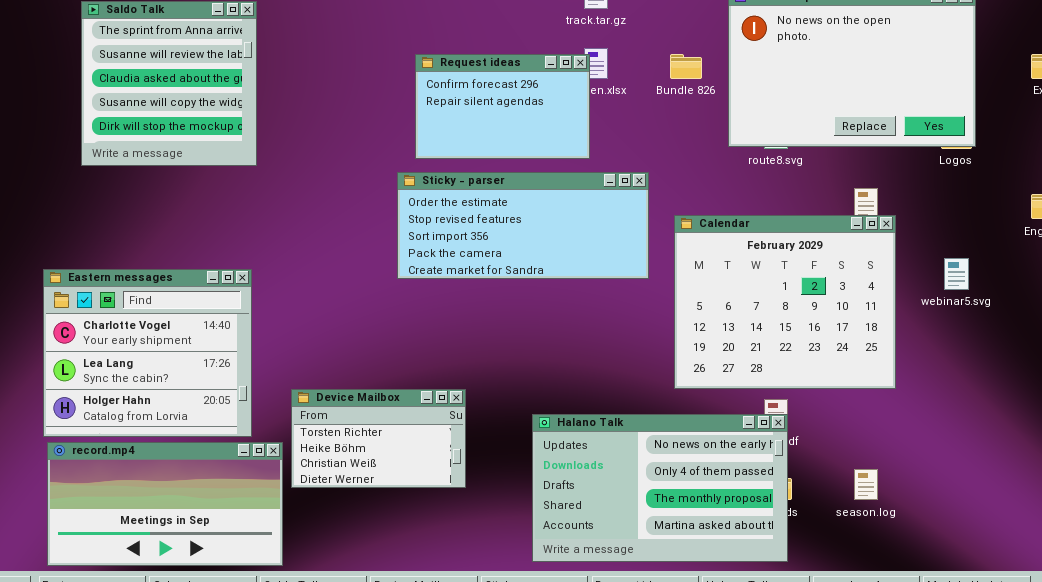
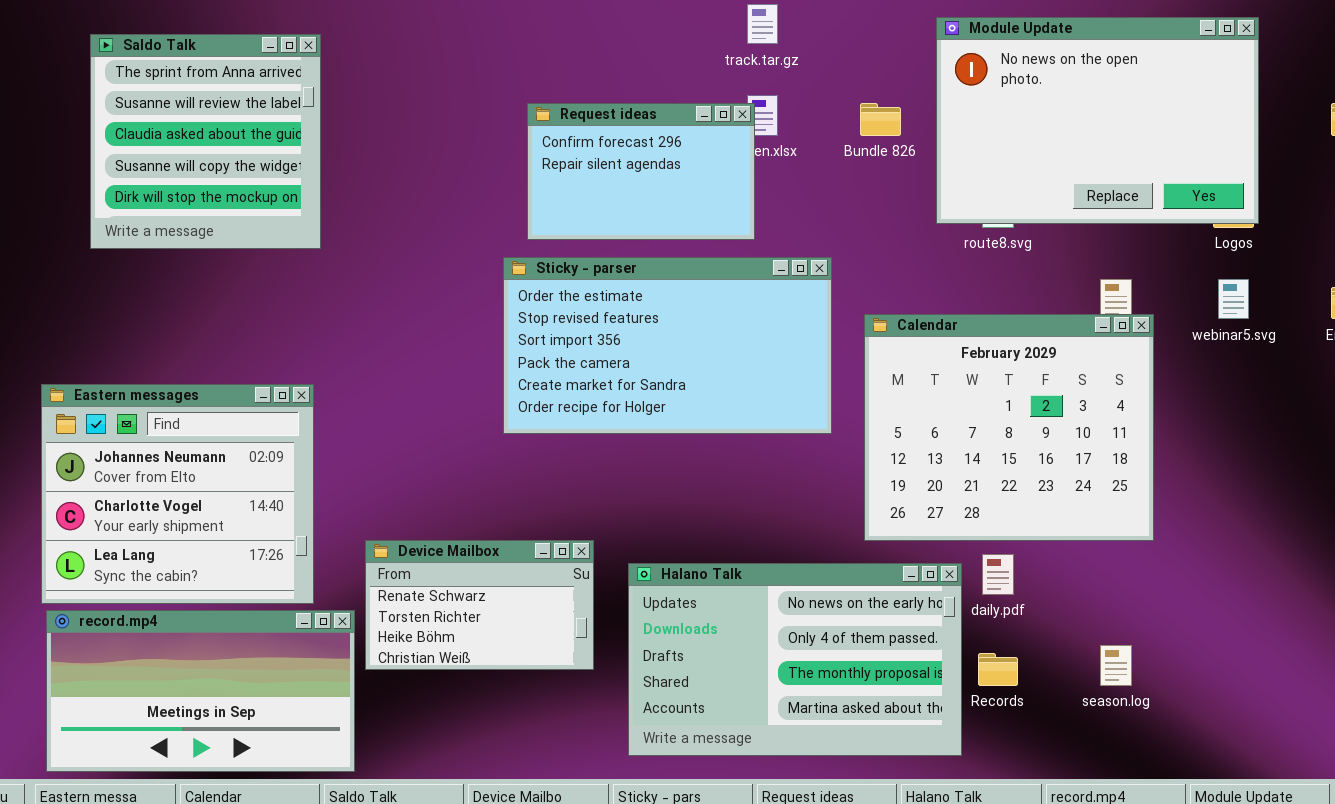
Sticky - parser: [397,172,649,279] -> [503,257,832,434], resized
webinar5.svg: [944,258,969,290] -> [1218,279,1249,319], moved
Eastern messages: [43,269,252,437] -> [41,384,314,604], scrolled up 1 row
Device Mailbox: [291,389,466,488] -> [365,540,594,670], scrolled up 1 row
Halano Talk: [532,414,788,562] -> [628,563,962,756], moved

